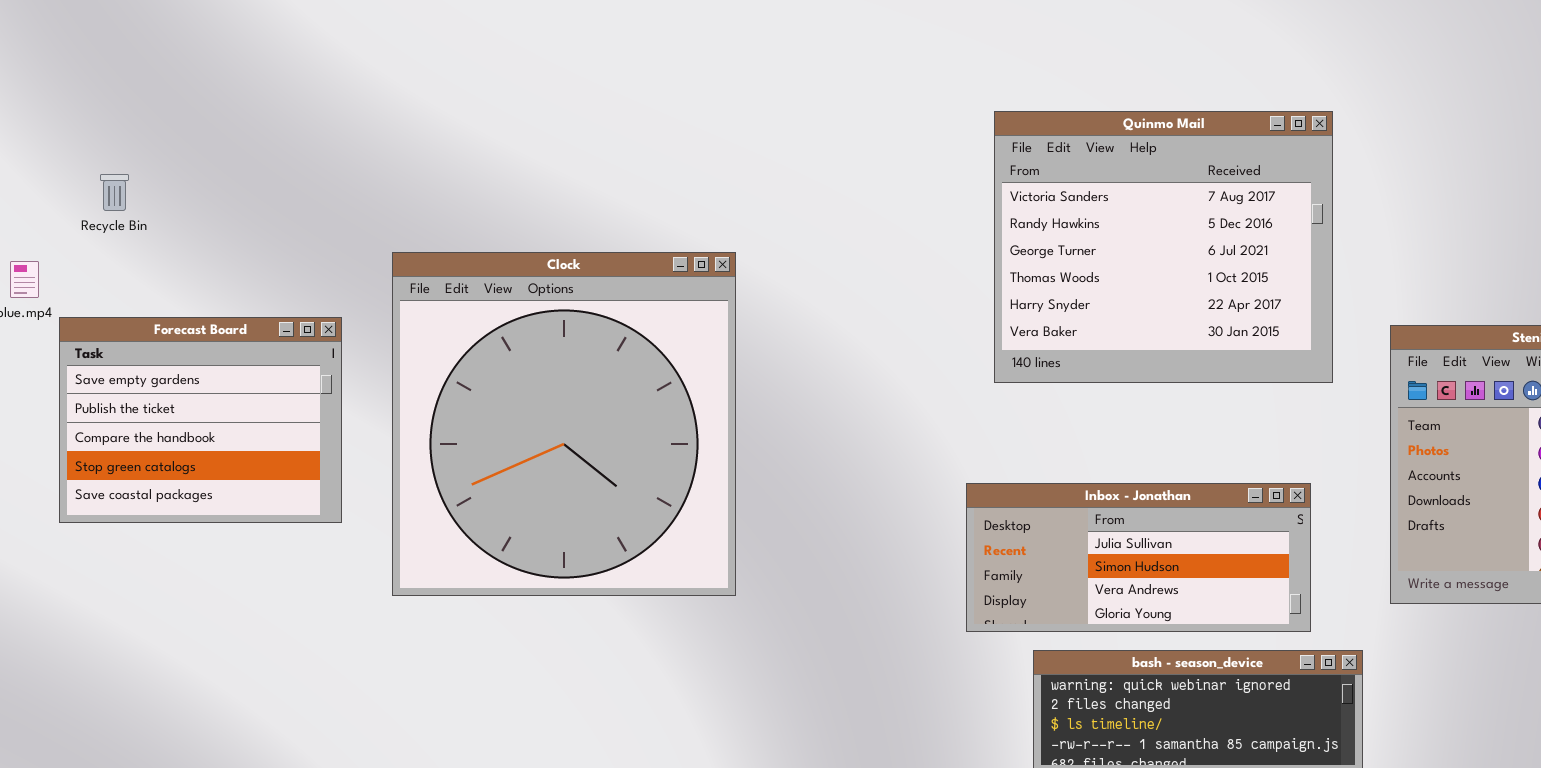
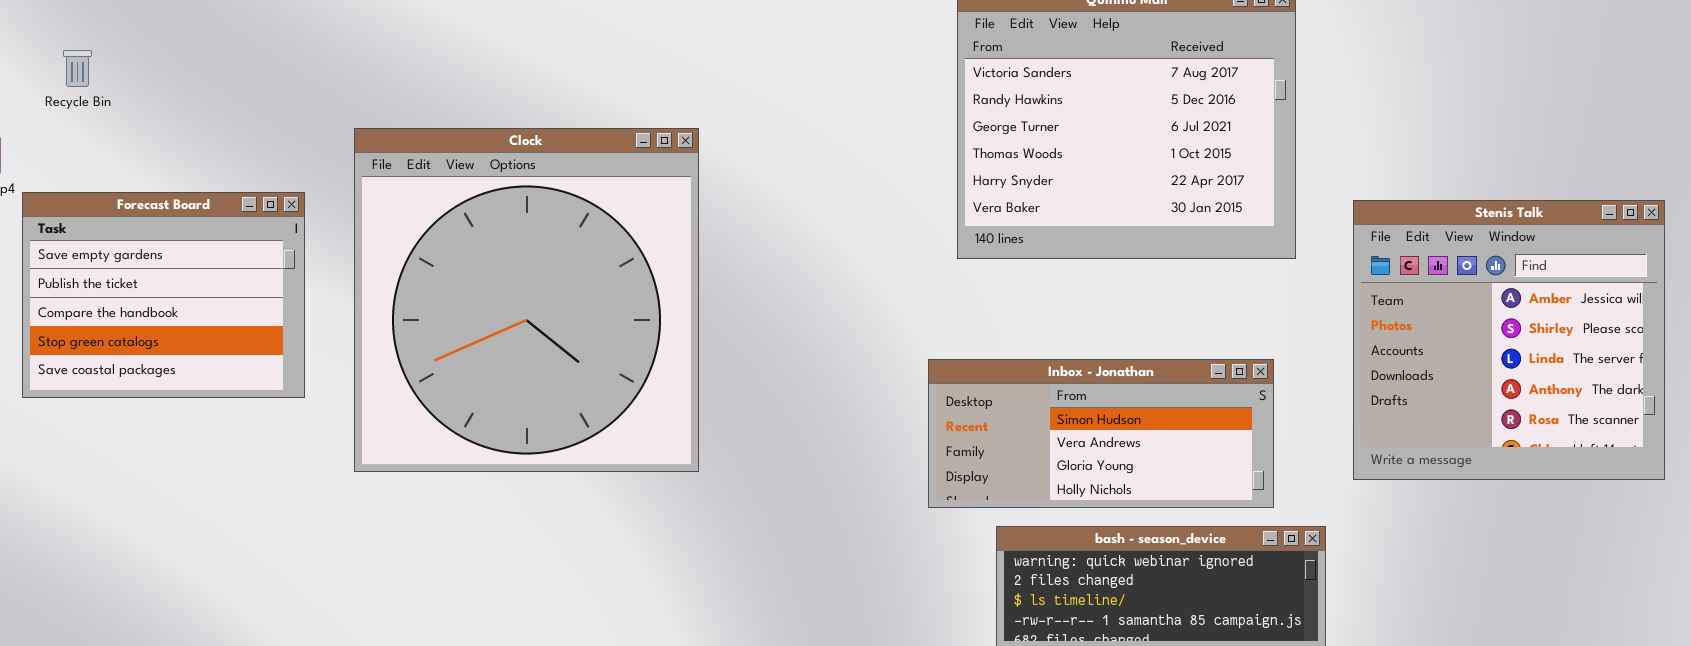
Inbox - Jonathan: [966,483,1311,632] -> [928,359,1274,508], scrolled down 1 row

